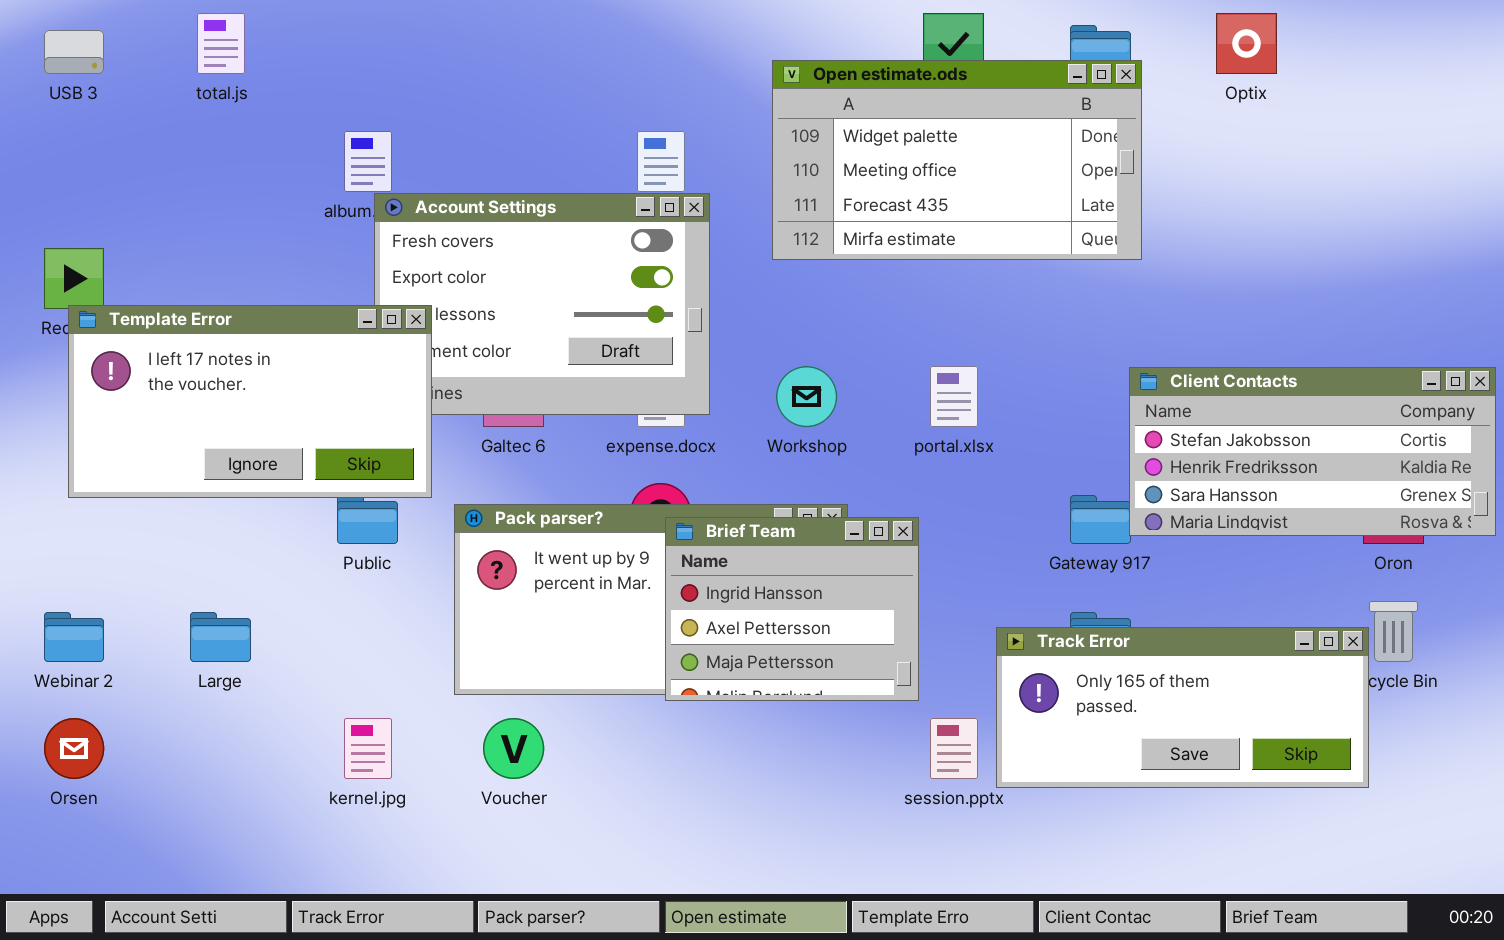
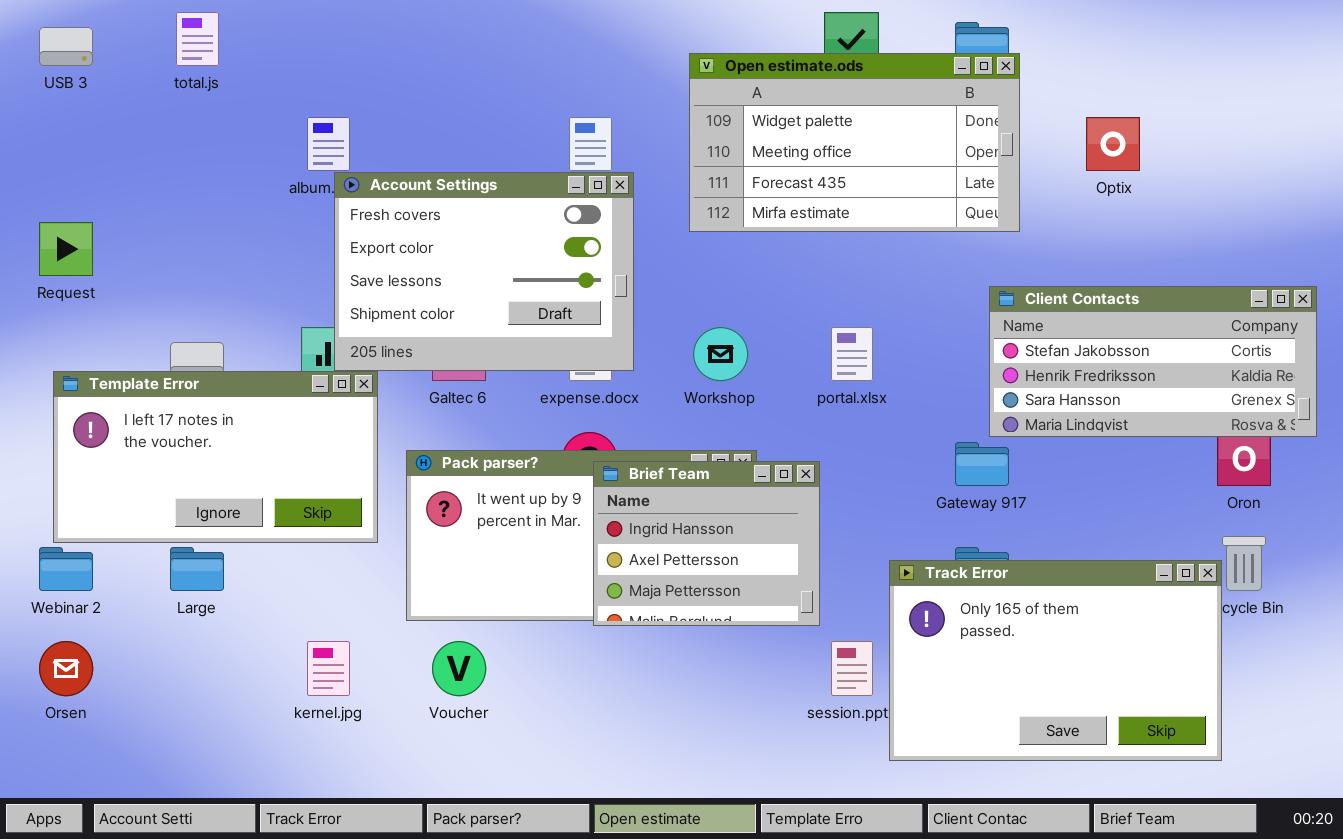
Optix: [1216,13,1277,74] -> [1086,117,1140,171], moved
Template Error: [68,305,432,498] -> [53,371,378,543], moved
Client Contacts: [1129,367,1496,536] -> [989,286,1317,437], moved
Track Error: [996,627,1369,788] -> [889,560,1222,761], resized

